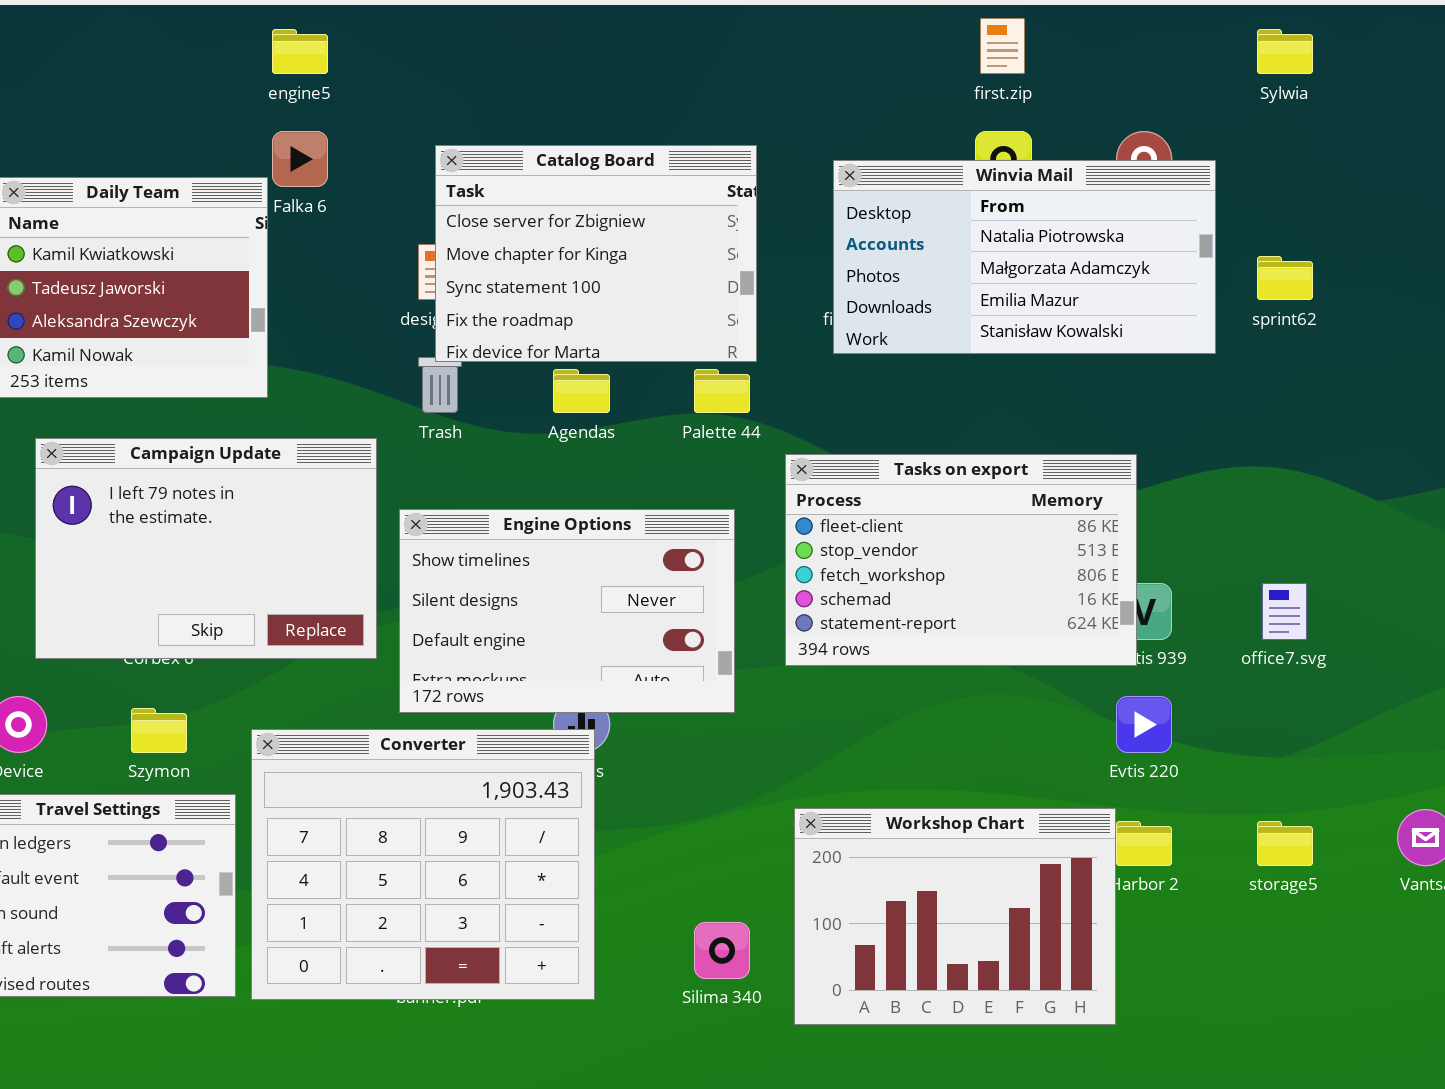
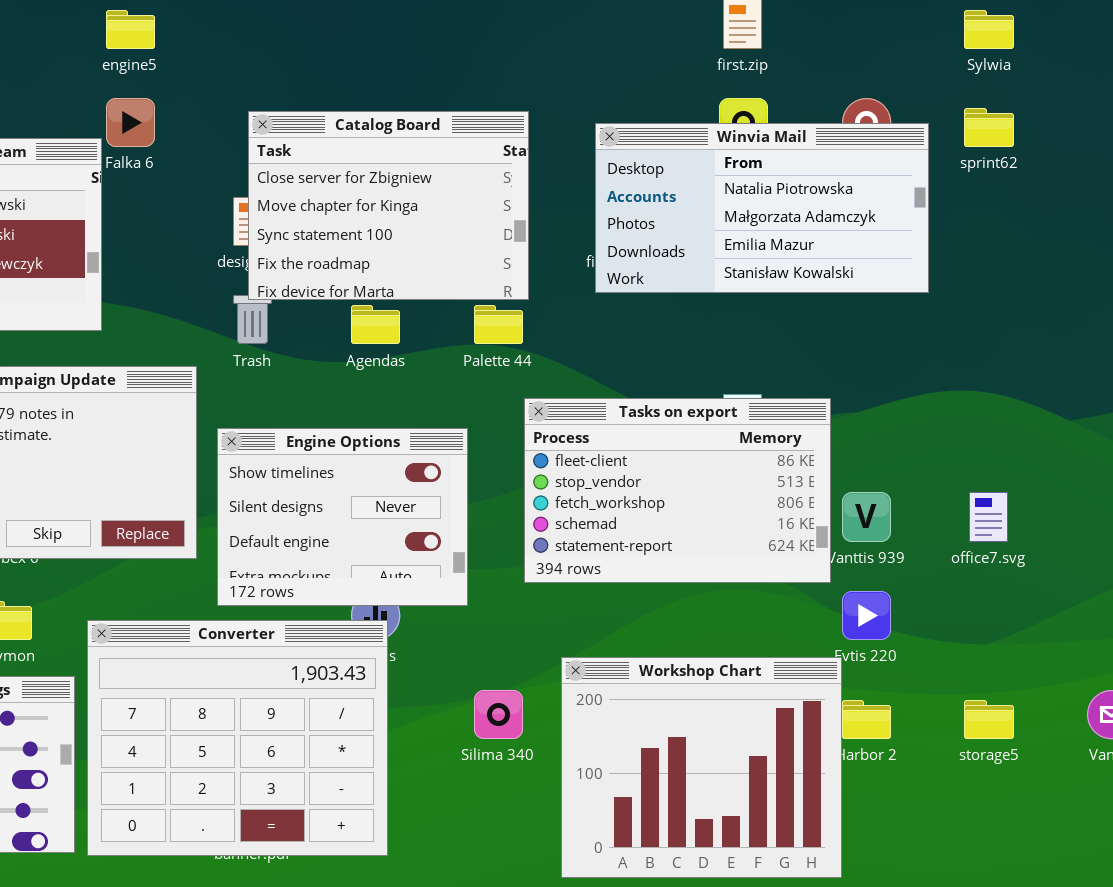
sprint62: [1257,256,1313,300] -> [964,108,1014,147], moved
Tasks on export: [785,454,1137,666] -> [524,398,831,583], moved
Engine Options: [399,509,735,713] -> [217,428,468,606], resized
Workshop Chart: [794,808,1116,1025] -> [561,657,842,878], resized
Silima 340: [694,922,750,979] -> [474,690,523,739], moved

